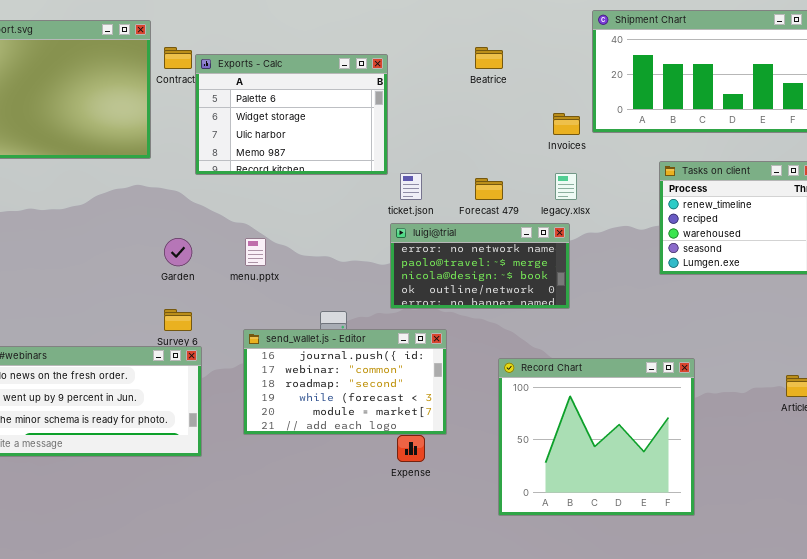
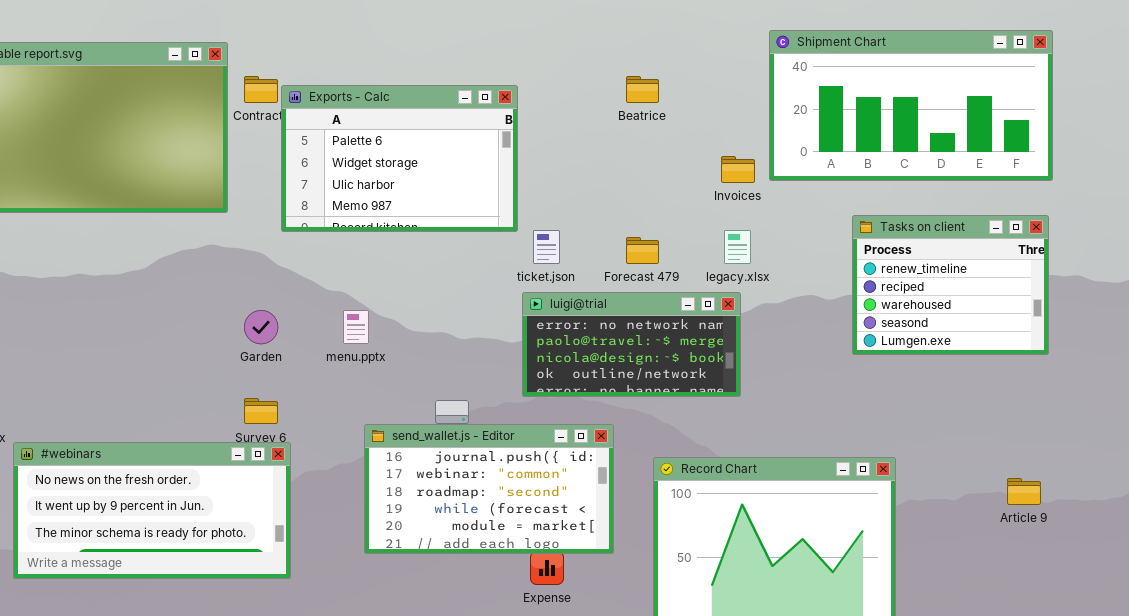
send_wallet.js - Editor: [243,329,447,435] -> [364,424,614,554], moved

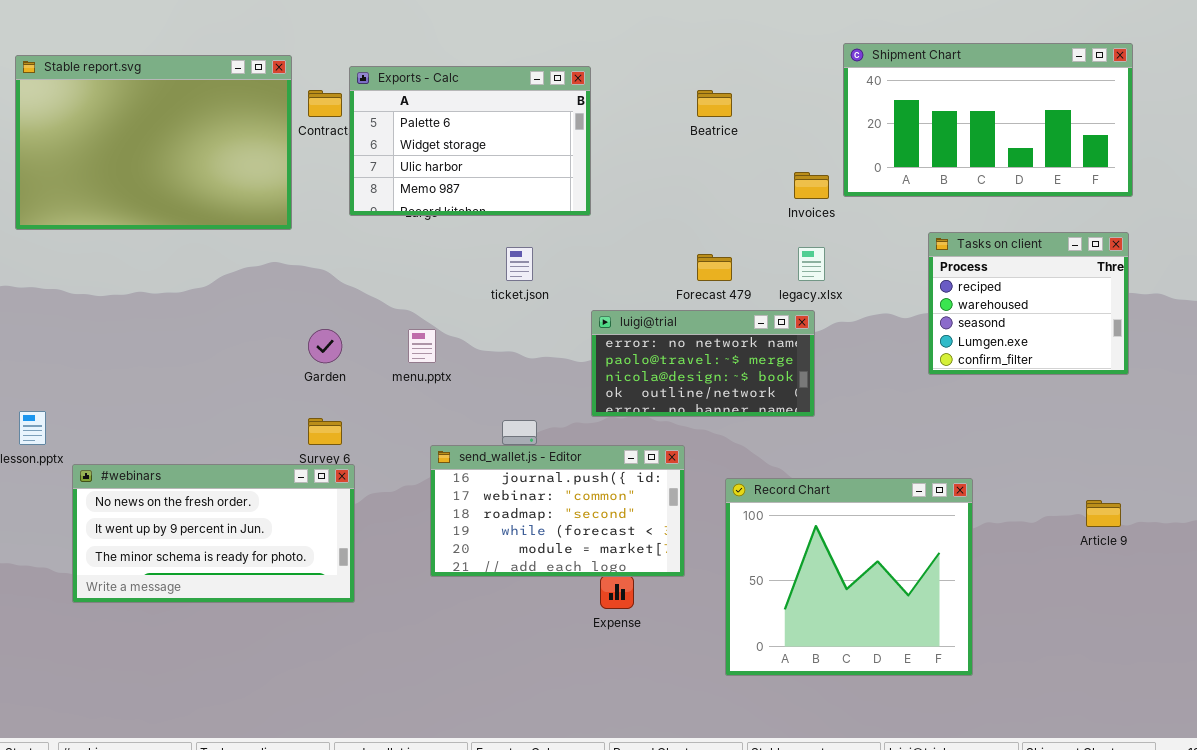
Exports - Calc: [281,85,518,232] -> [349,66,591,216], moved
Tasks on client: [852,215,1049,355] -> [928,232,1129,375], scrolled down 1 row
ticket.json: [533,230,560,264] -> [506,247,533,281], moved

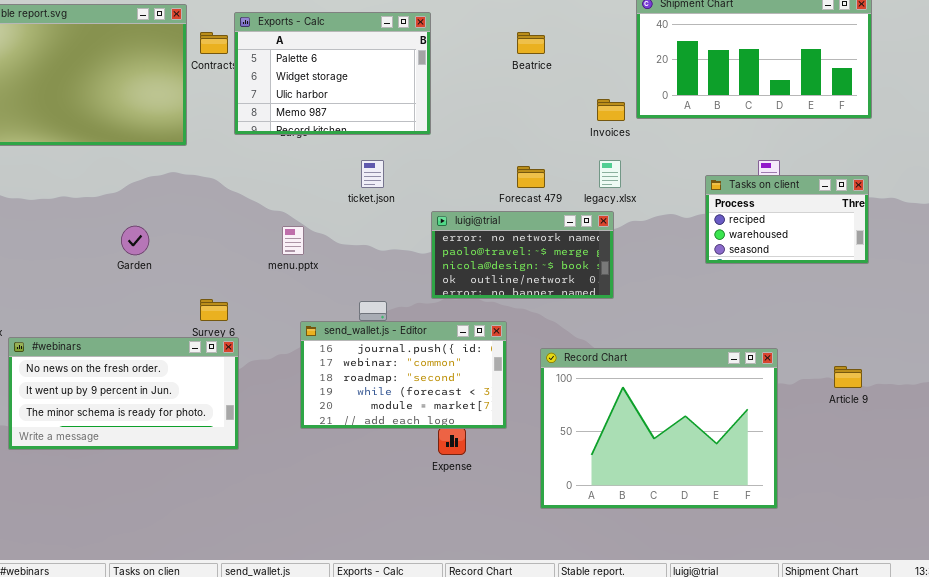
Tasks on client: [928,232,1129,375] -> [705,175,869,264], resized
Garden: [308,329,342,363] -> [121,226,149,255], moved
Record Chart: [725,478,973,676] -> [540,348,778,509], resized

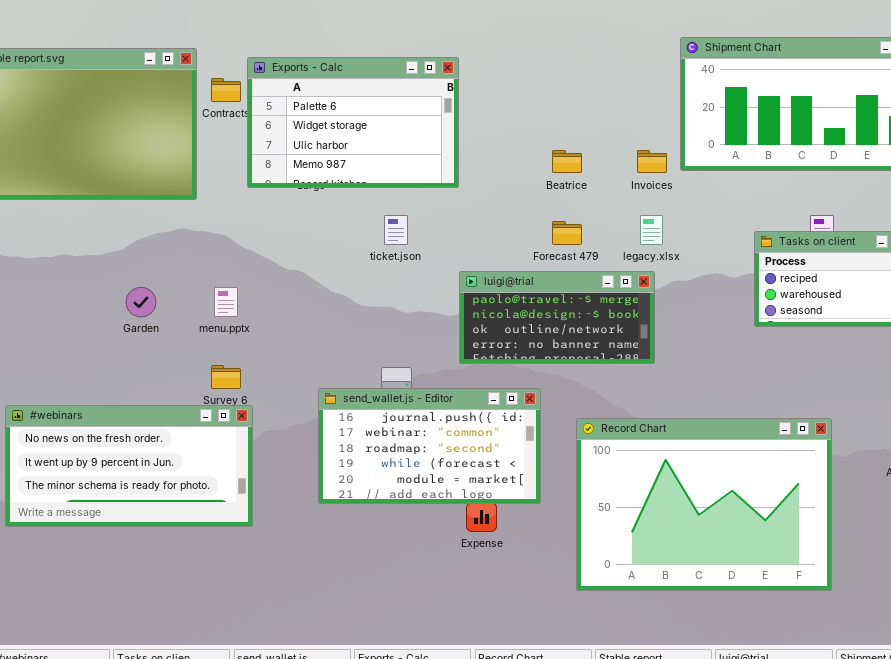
Beatrice: [517,32,545,54] -> [552,150,582,173], moved
luigi@trial: [431,211,614,299] -> [459,271,655,364], scrolled down 1 row
menu.pptx: [282,226,304,255] -> [214,287,238,317], moved

